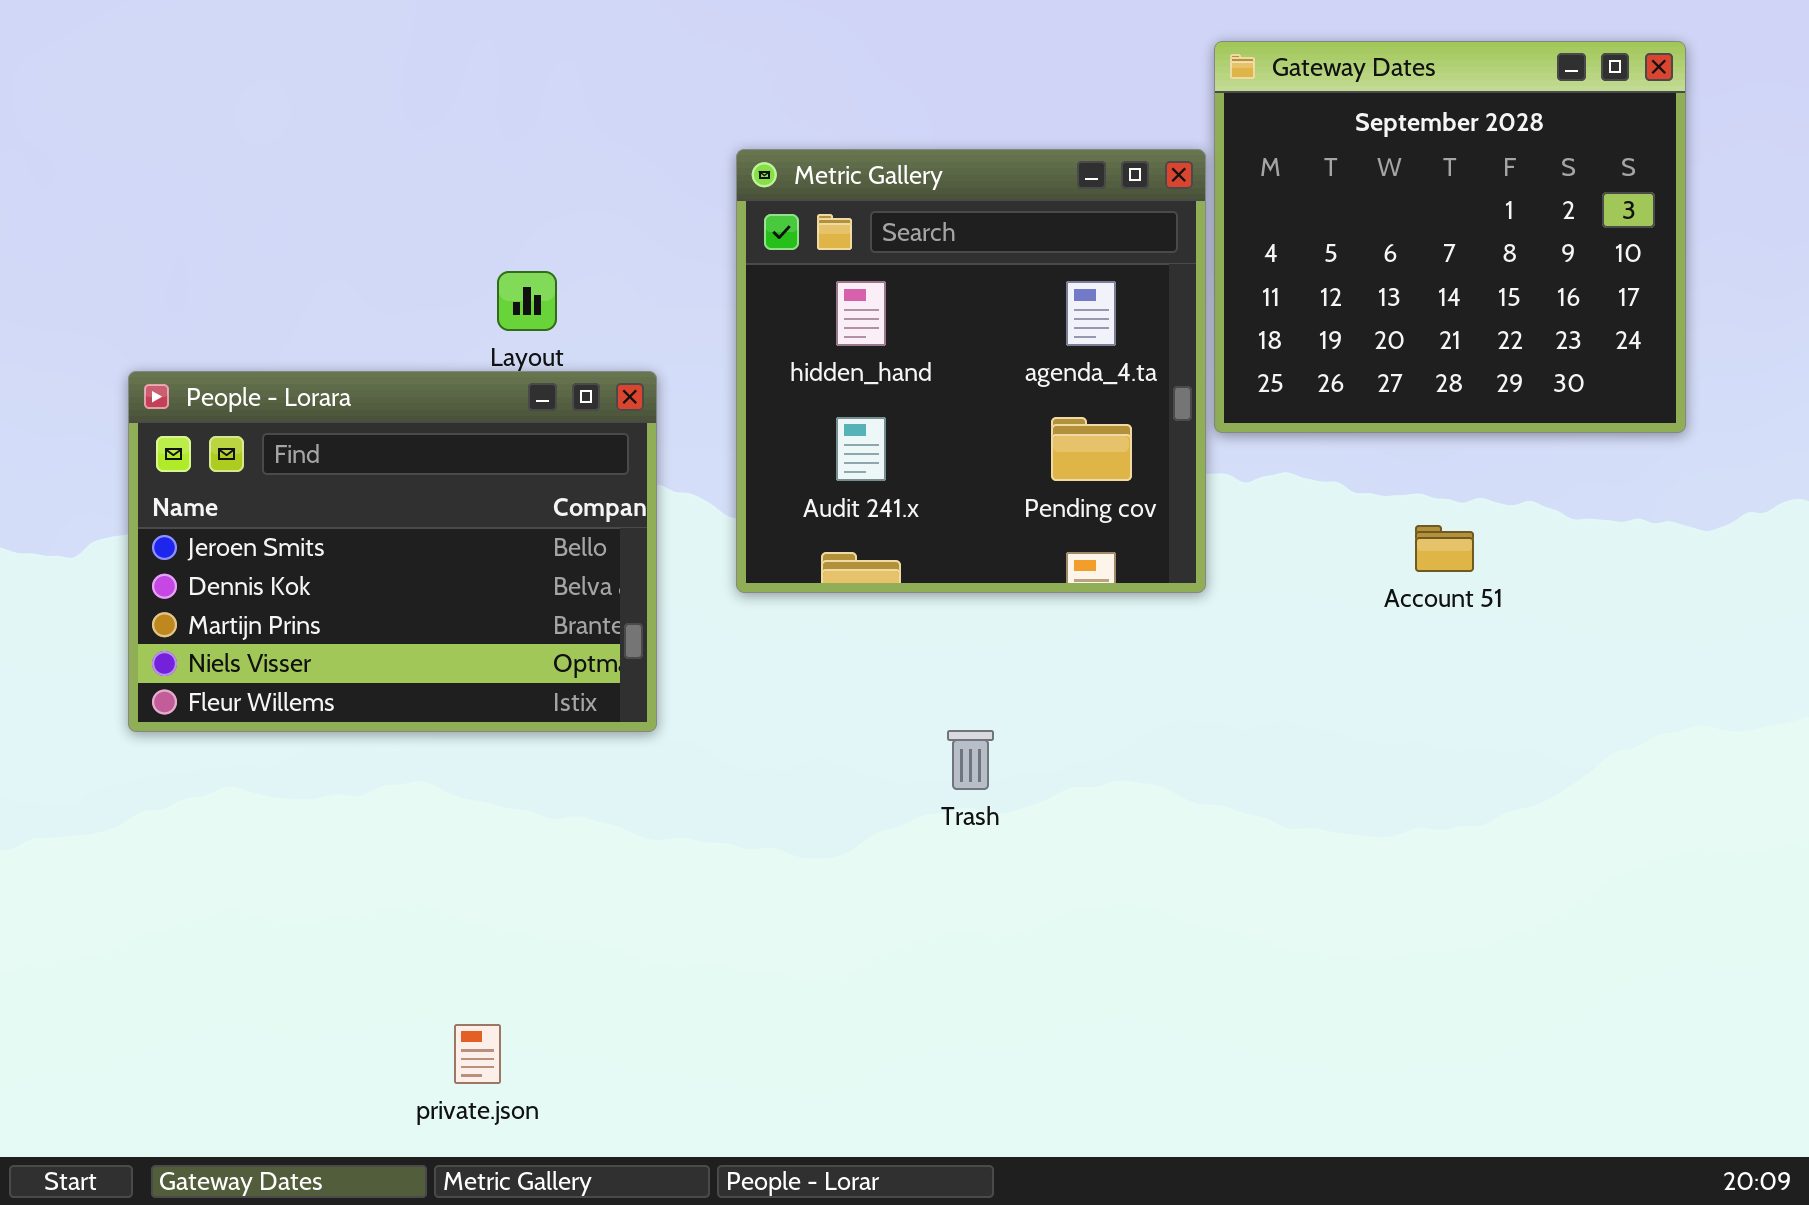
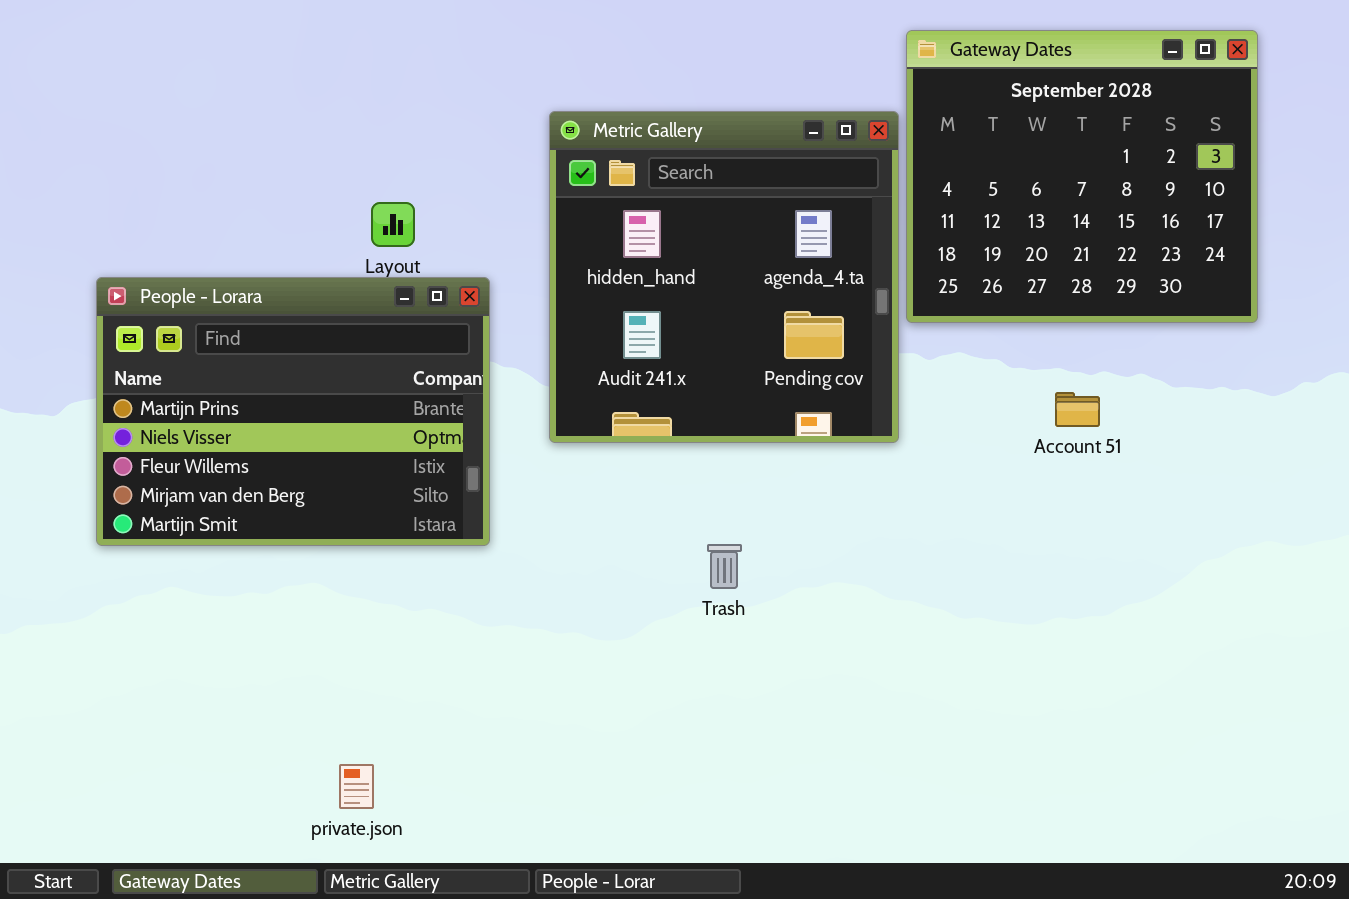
People - Lorara: [128,371,657,732] -> [96,277,490,546], scrolled down 2 rows

